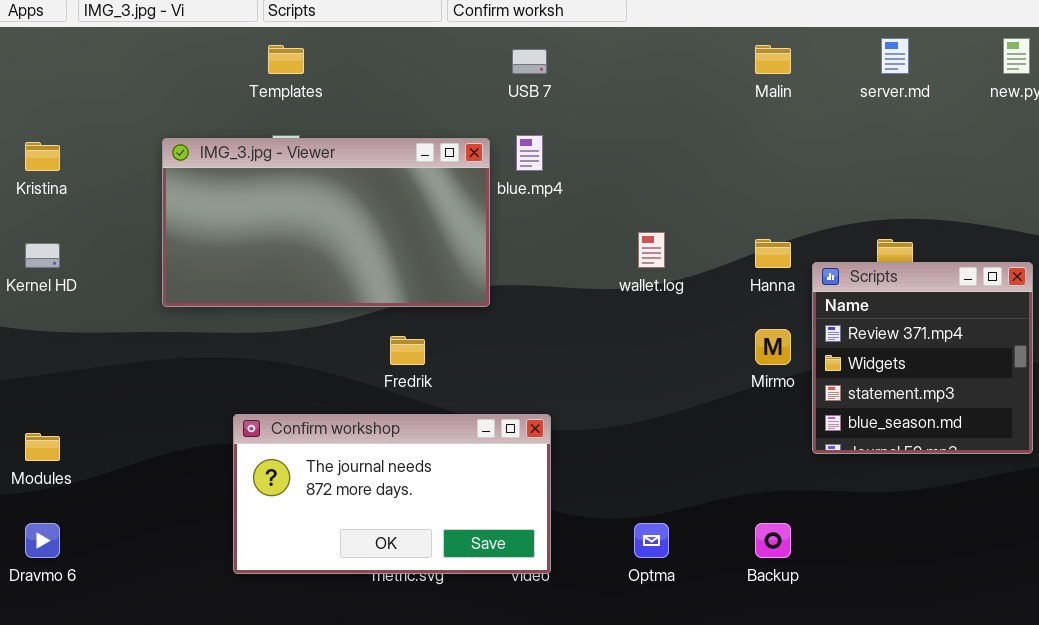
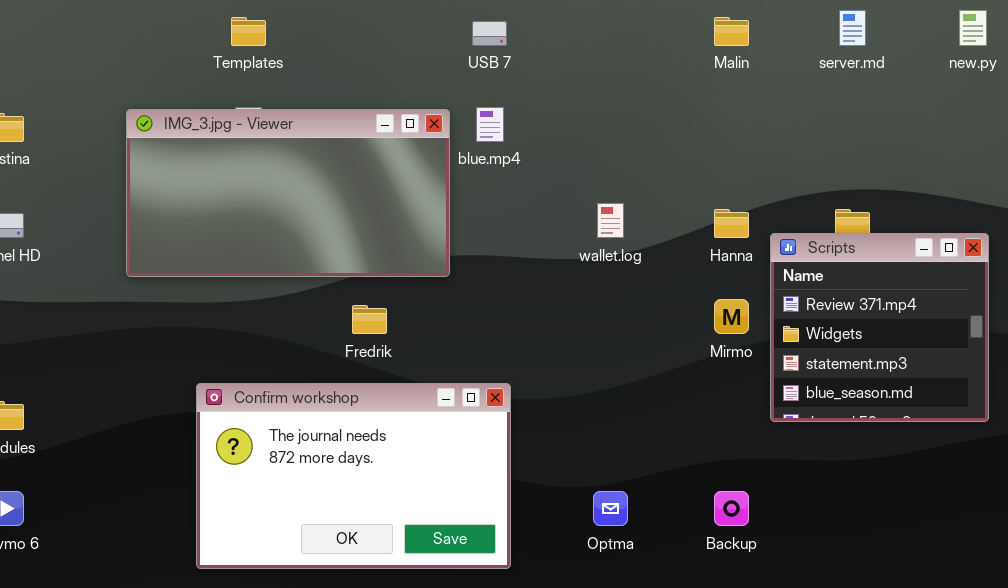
Confirm workshop: [233,414,551,574] -> [196,383,511,569], resized

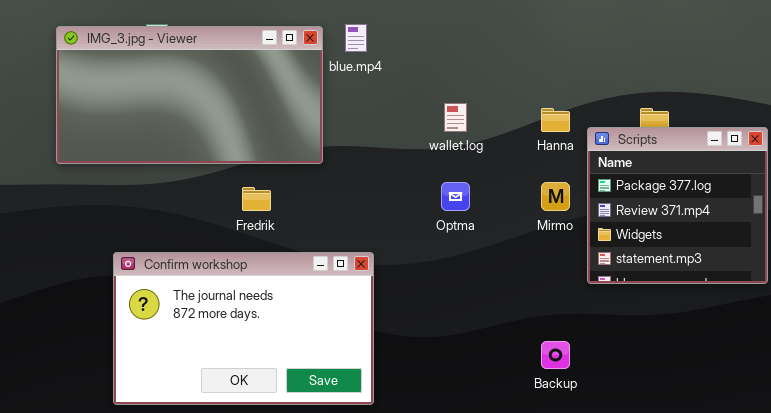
Scripts: [770,233,989,422] -> [587,127,768,284], scrolled up 1 row
Optma: [593,491,628,526] -> [441,182,470,211], moved

